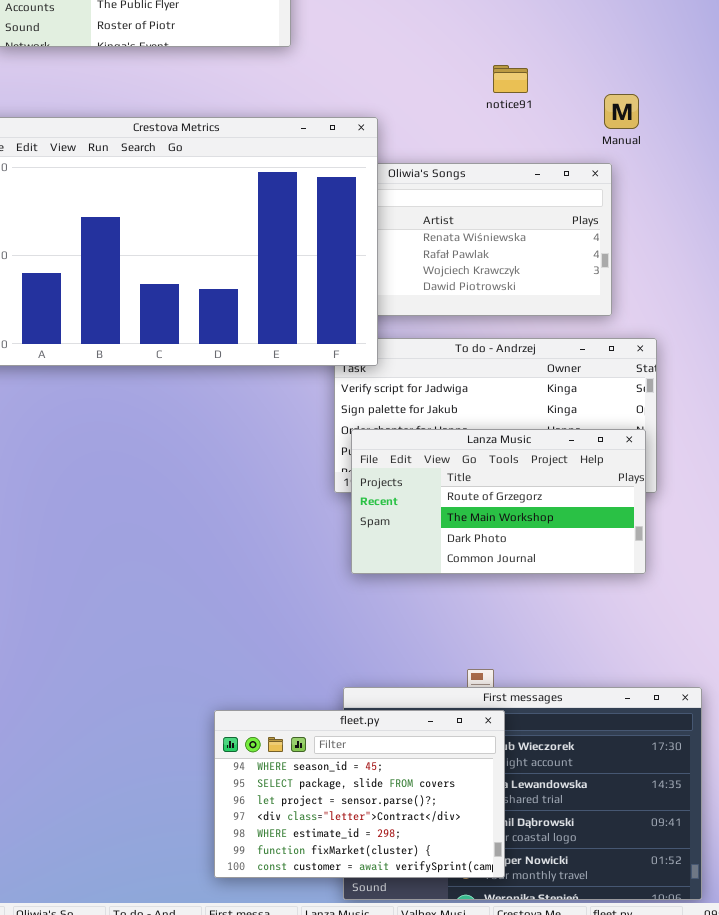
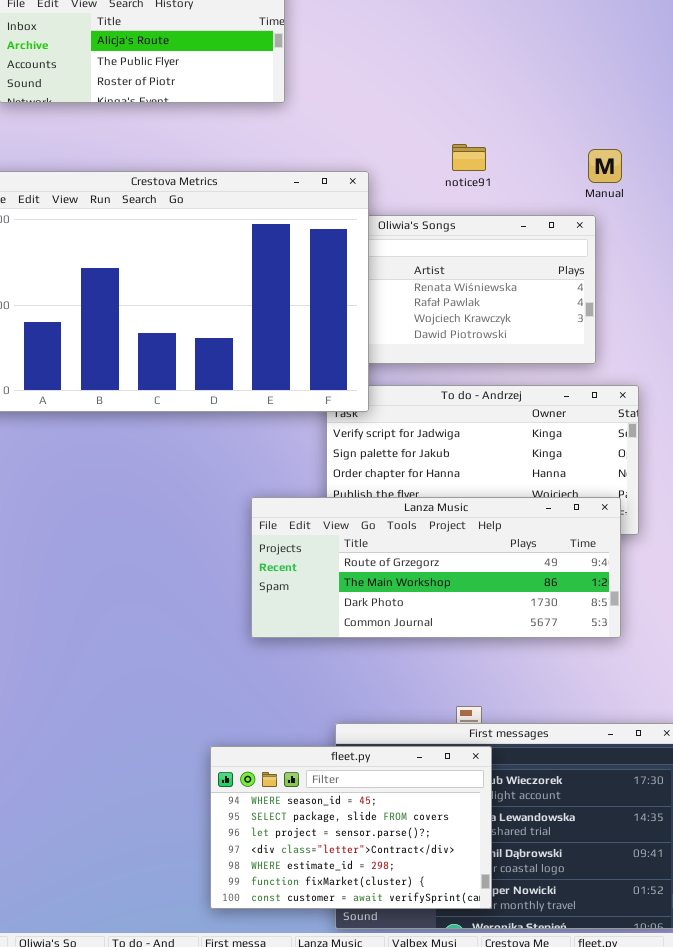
notice91: [493,65,528,93] -> [452,144,486,171], moved
Lanza Music: [351,429,646,574] -> [251,497,621,638], moved, resized

